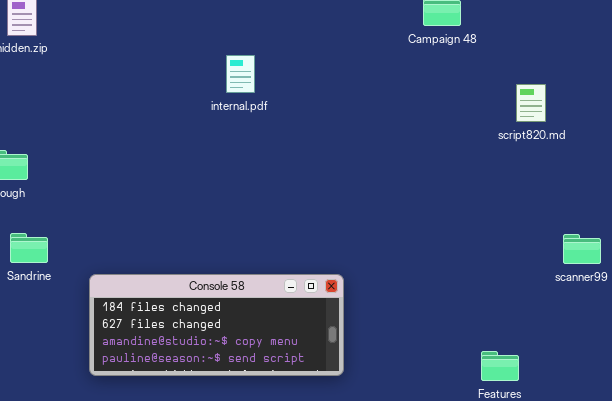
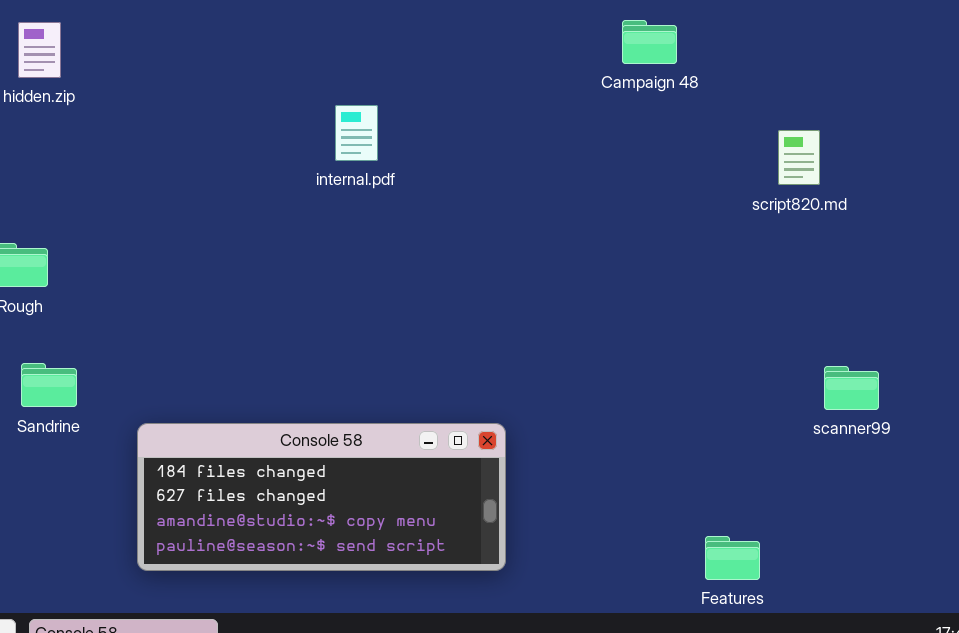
script820.md: [516,84,546,122] -> [778,130,820,185], moved

